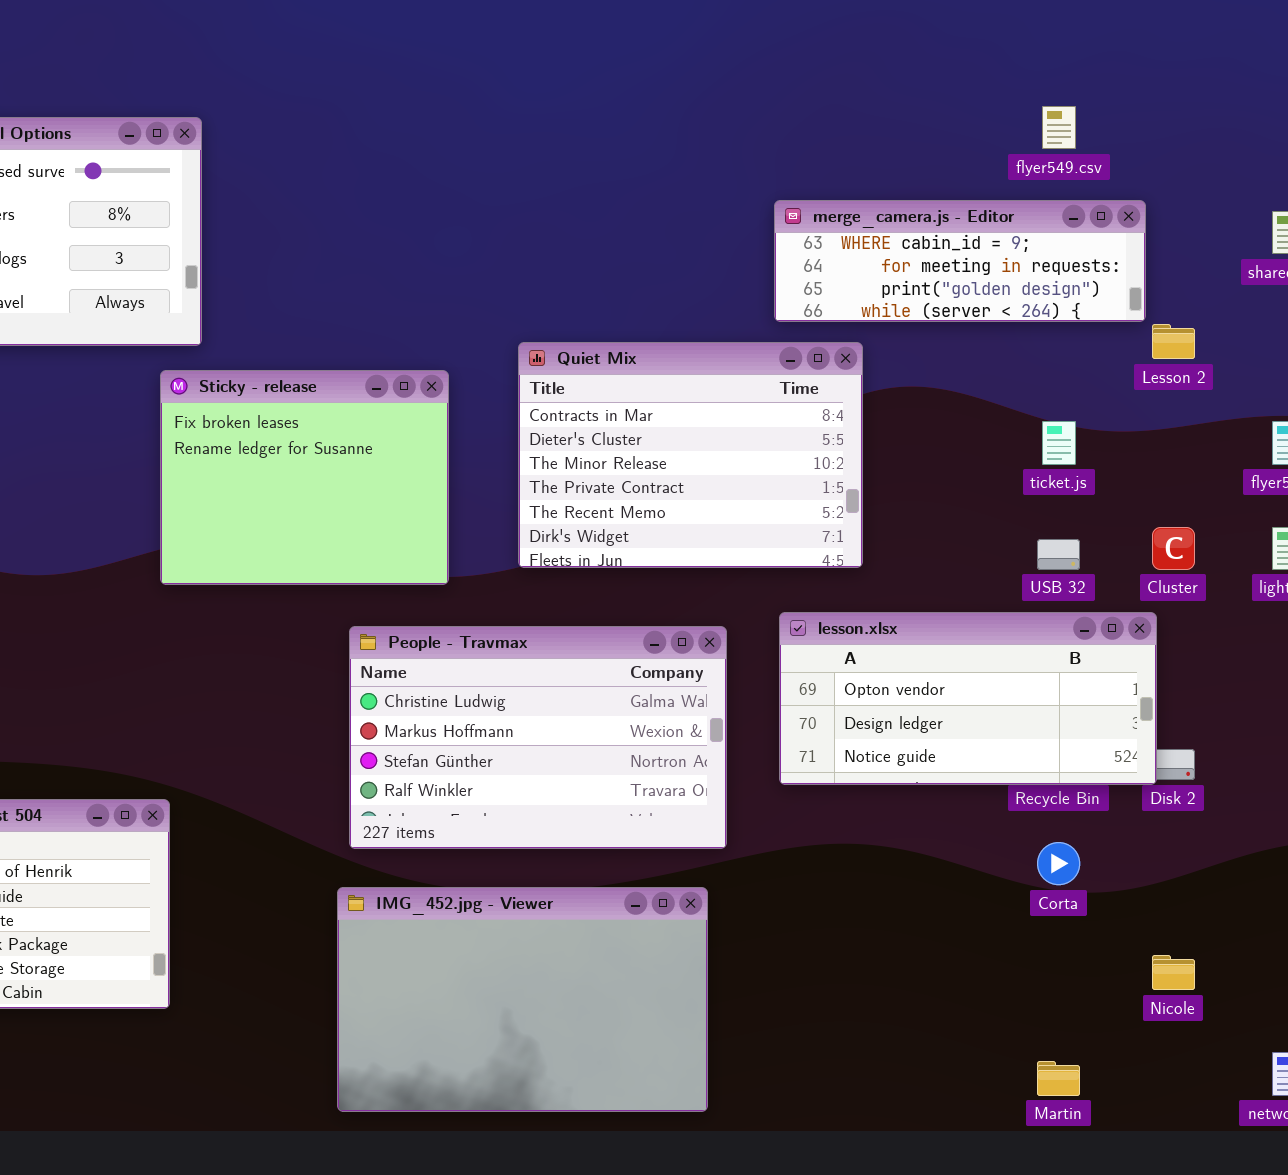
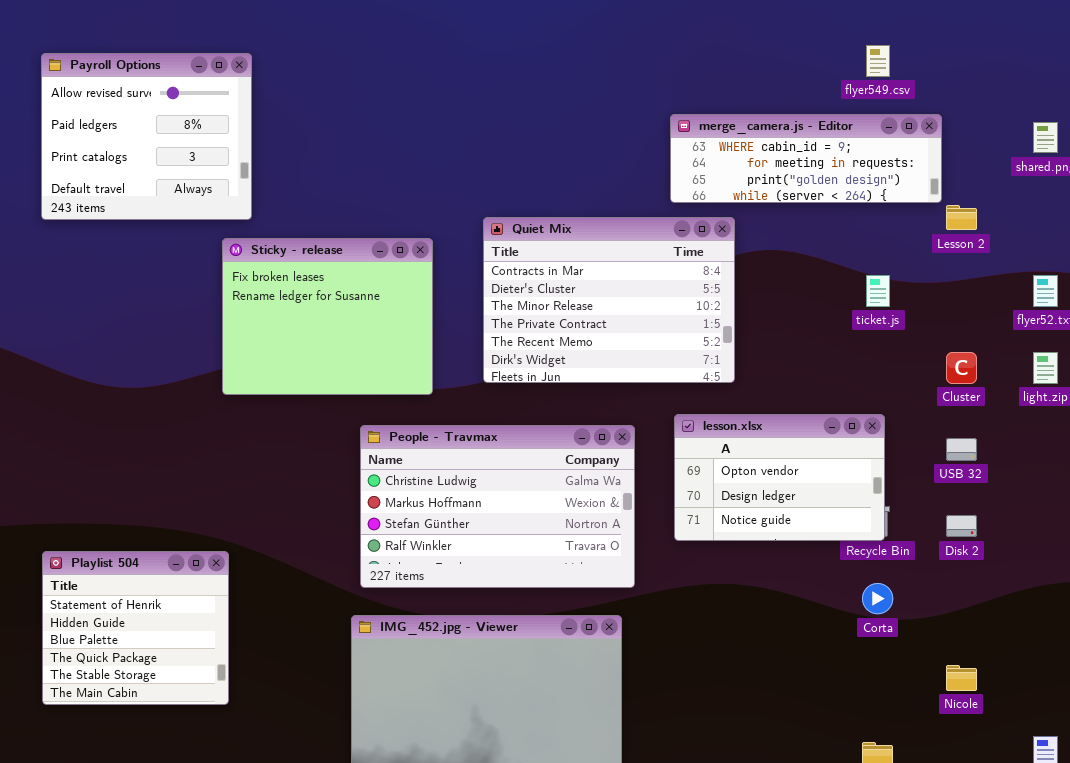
USB 32: [1037,539,1080,570] -> [946,438,977,461], moved
lesson.xlsx: [779,612,1157,785] -> [674,414,885,541], resized

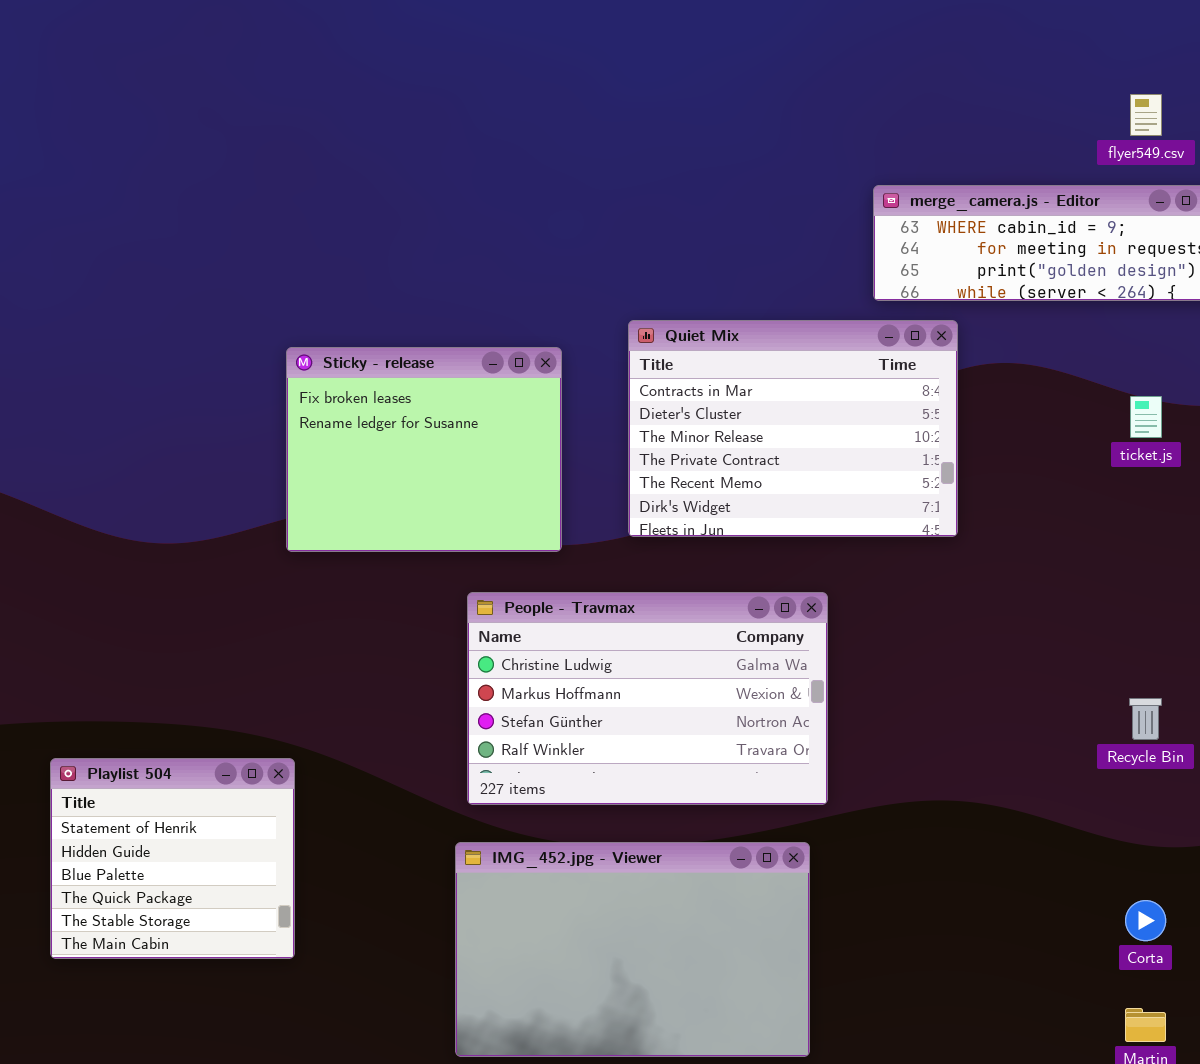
Payroll Options: [41,53,252,220] -> none, closed
lesson.xlsx: [674,414,885,541] -> none, closed
Corta: [862,583,893,614] -> [1125,900,1166,941], moved

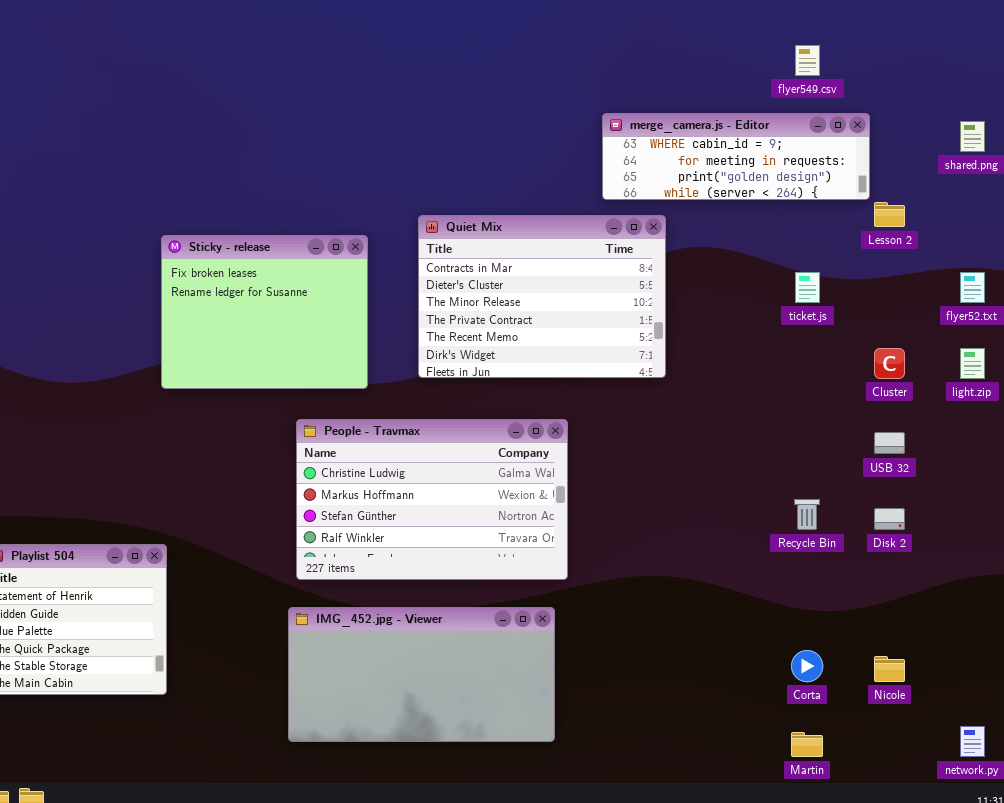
IMG_452.jpg - Viewer: [455,842,810,1057] -> [288,607,555,742], resized

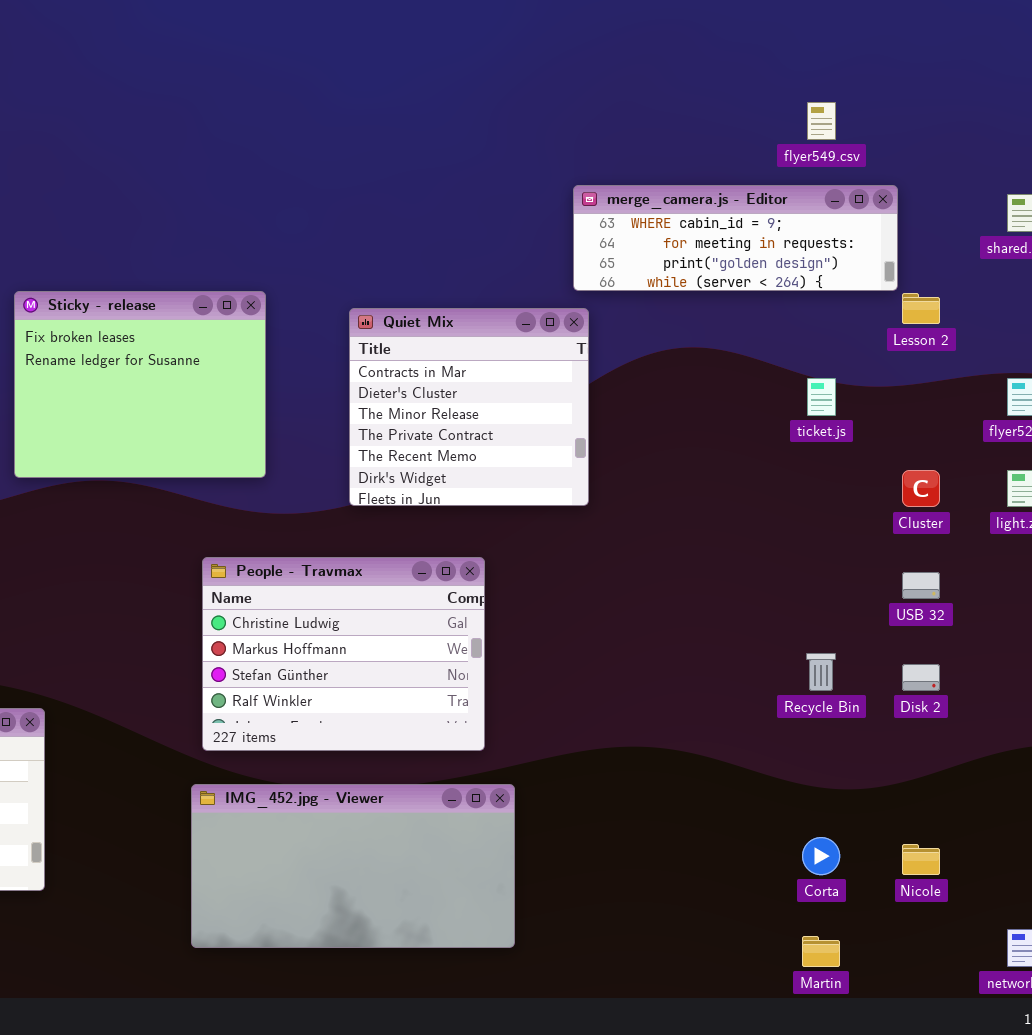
Quiet Mix: [418,215,666,378] -> [349,308,589,506], resized
Sticky - release: [161,235,368,389] -> [14,291,266,478], moved
People - Travmax: [296,419,568,580] -> [202,557,485,751], resized

